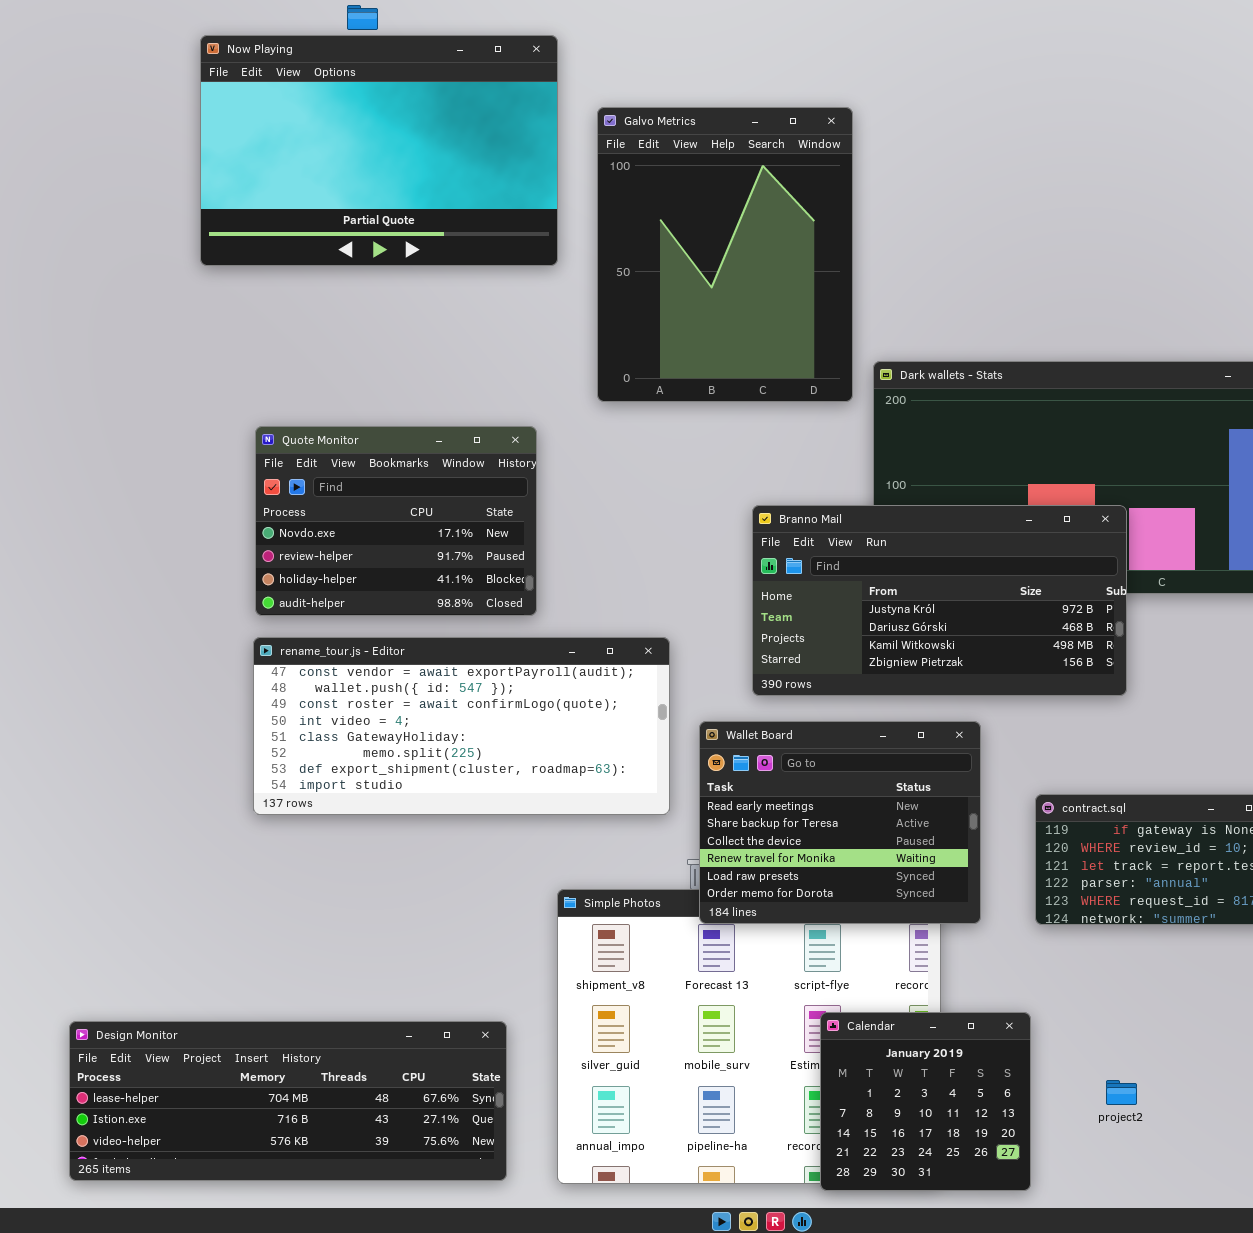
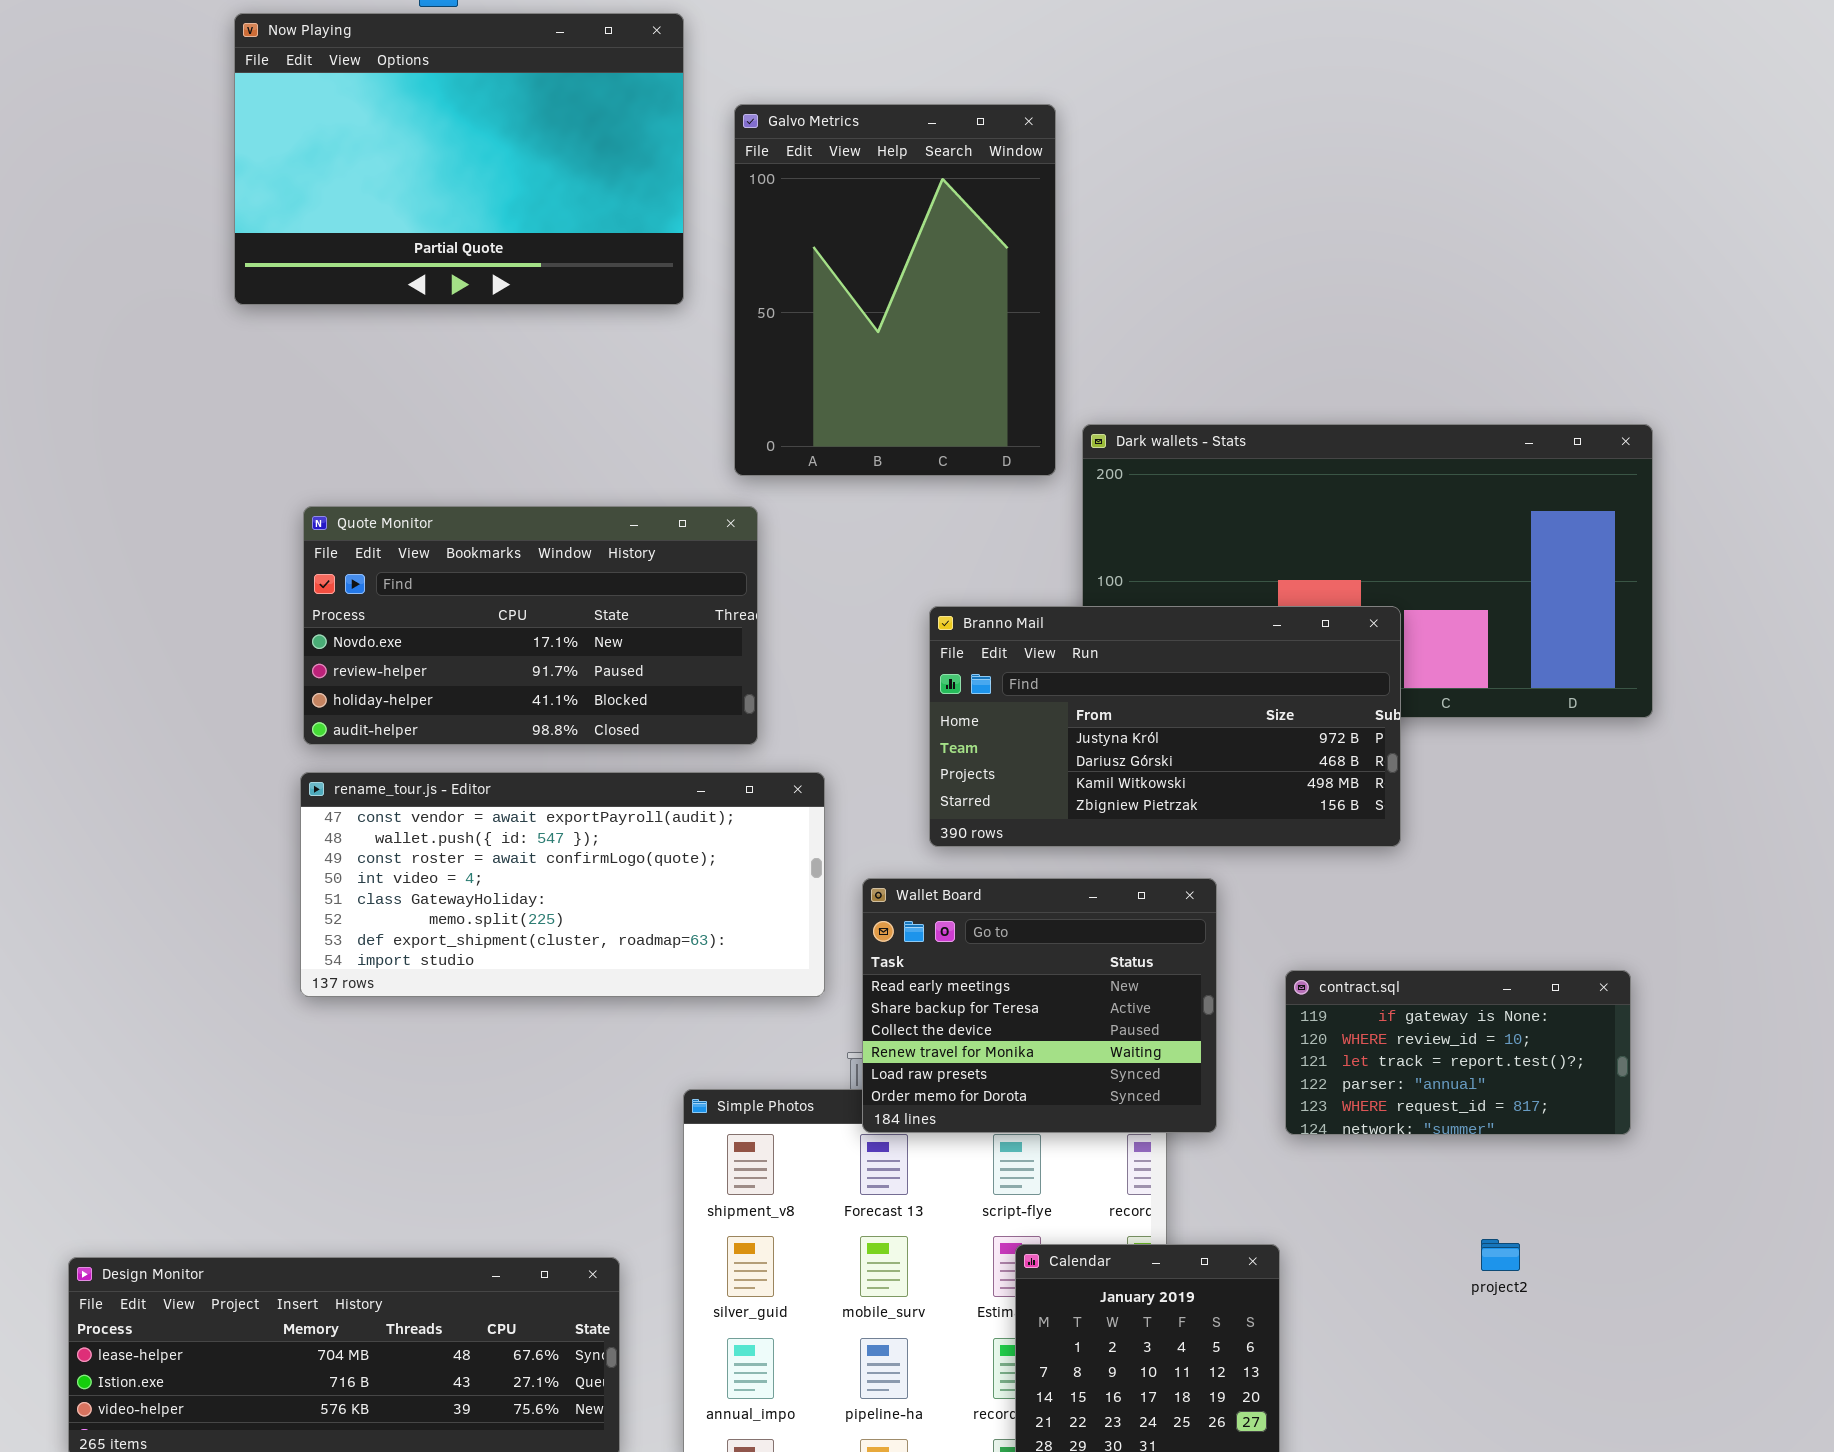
Quote Monitor: [255,426,537,616] -> [303,506,758,745], resized
project2: [1106,1080,1137,1105] -> [1481,1239,1520,1271], moved

